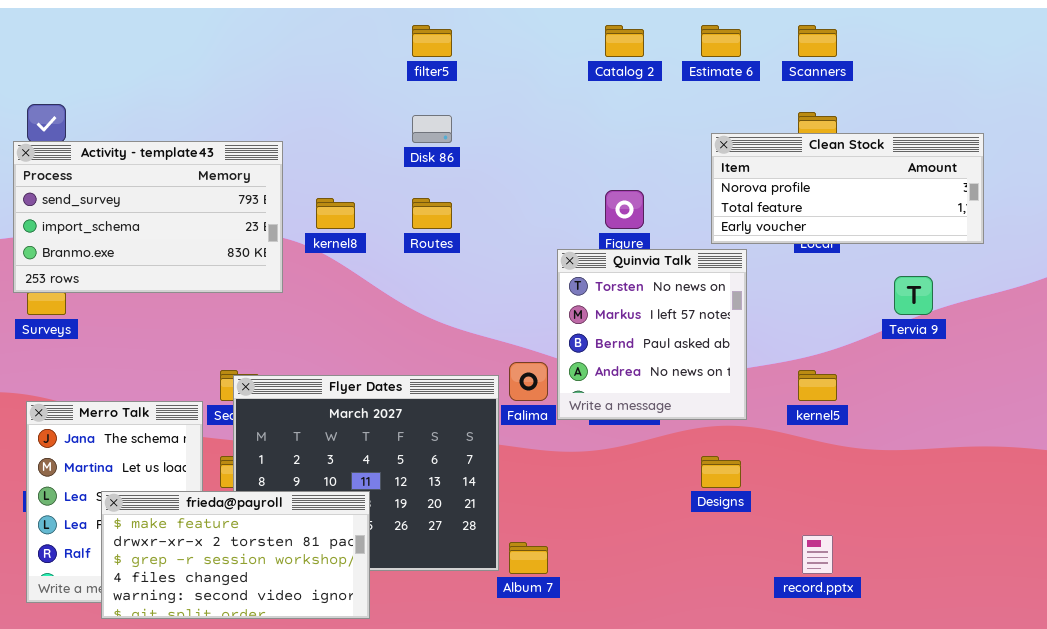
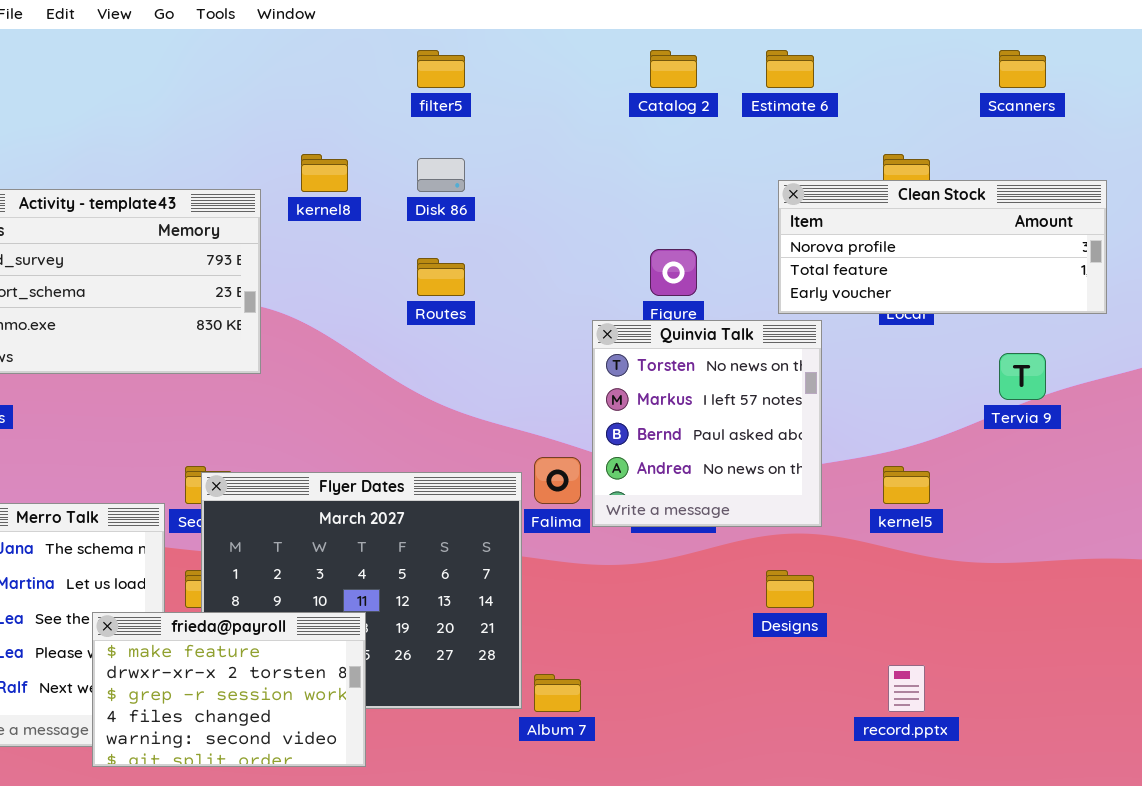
Scanners: [798,25,837,57] -> [999,50,1046,88], moved
kernel8: [316,198,355,229] -> [301,154,348,192], moved
frieda@payroll: [101,491,370,619] -> [92,612,366,767], resized

